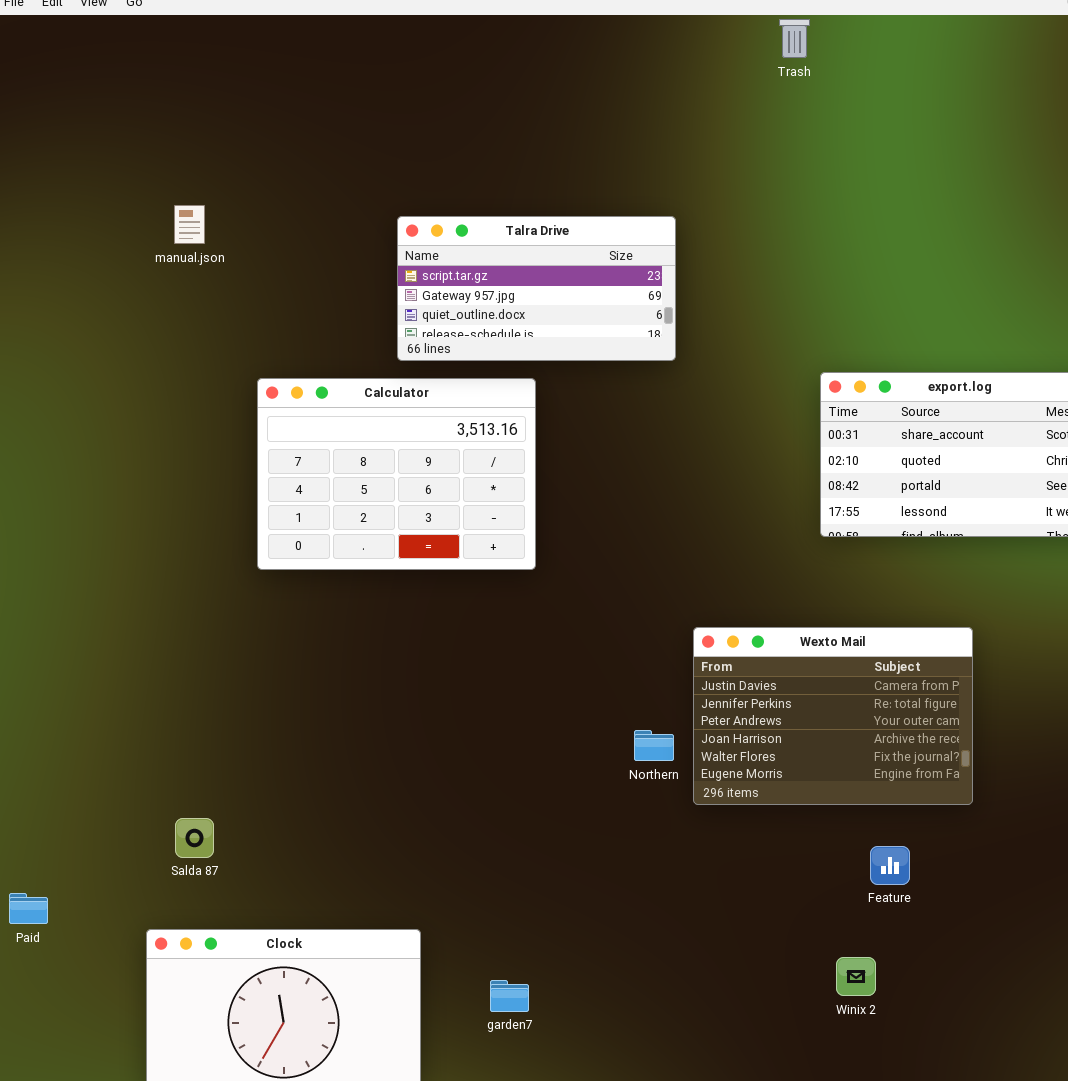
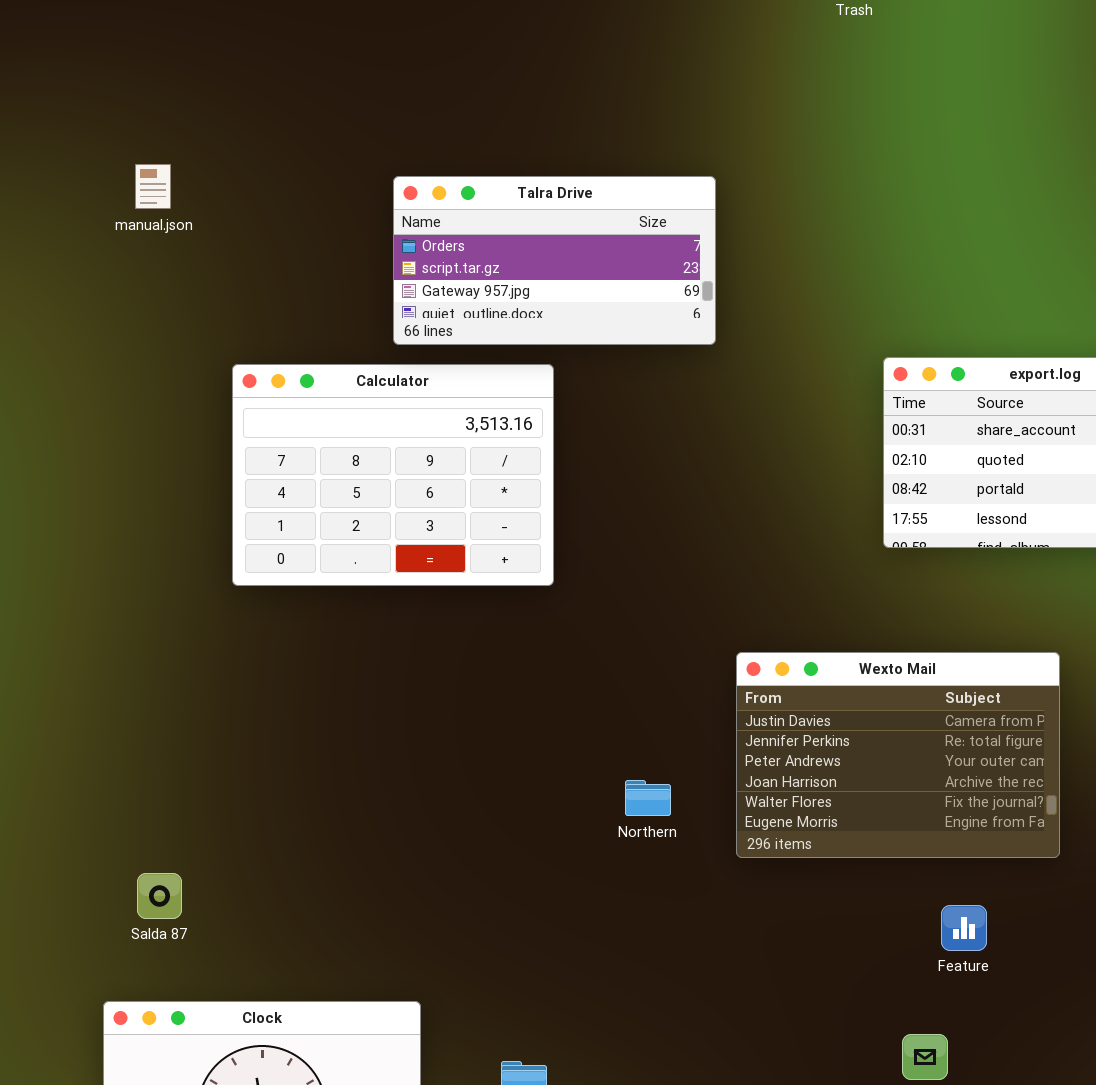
Talra Drive: [397,216,676,361] -> [393,176,716,345], scrolled up 1 row
Northern: [634,730,674,761] -> [625,780,671,816], moved

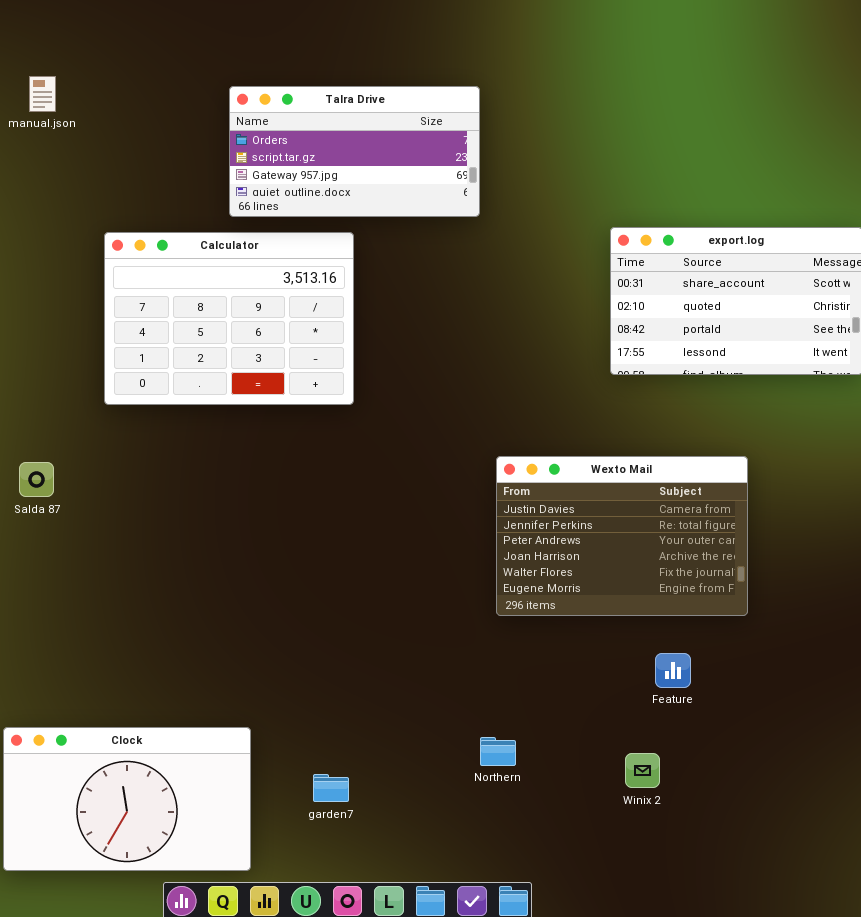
Northern: [625,780,671,816] -> [480,737,516,766], moved
Salda 87: [137,873,182,919] -> [19,462,54,497], moved

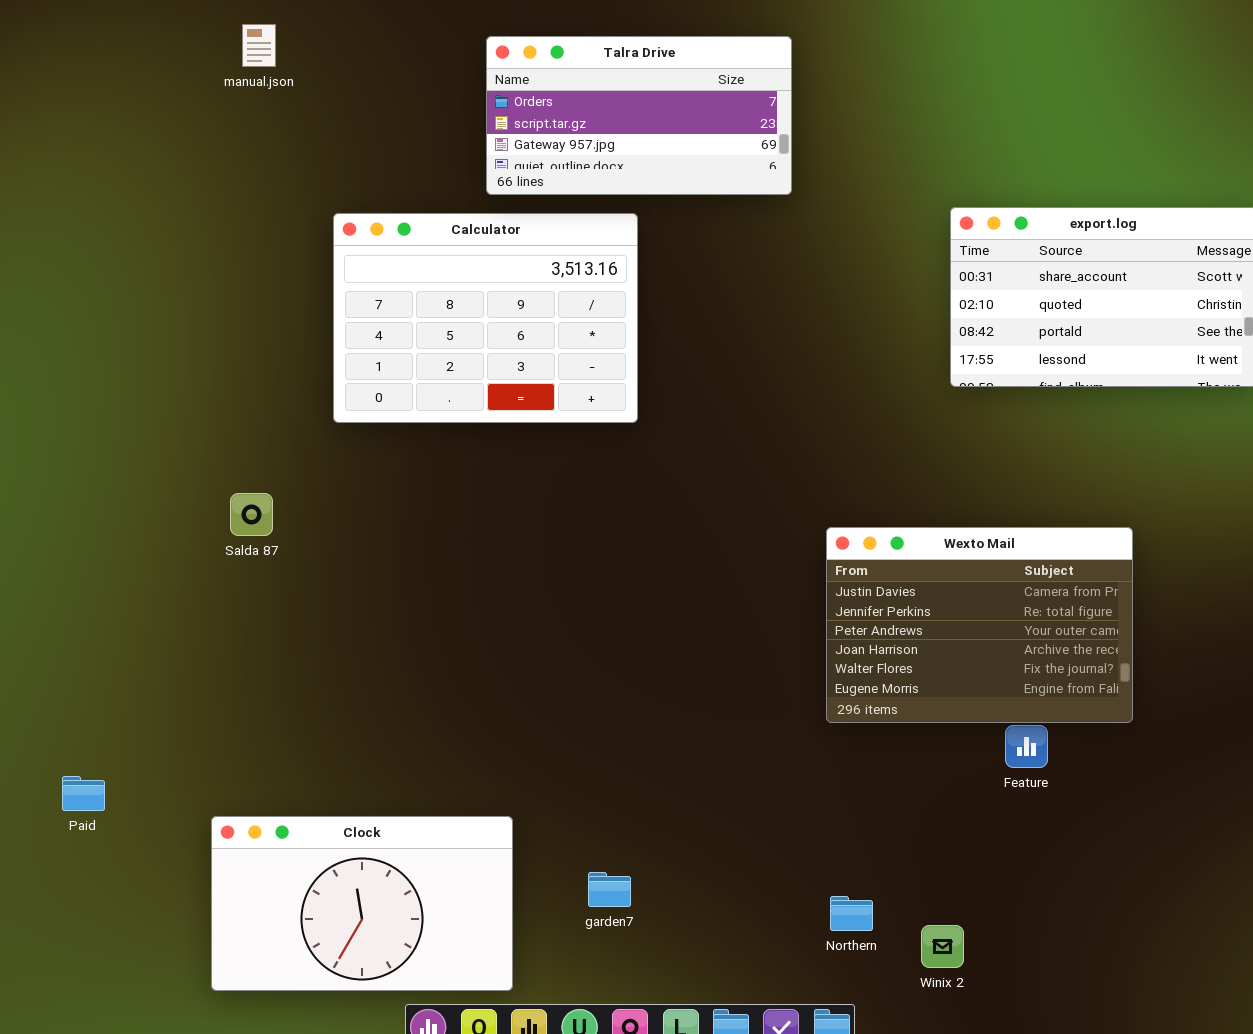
Wexto Mail: [496,456,748,616] -> [826,527,1133,723], moved
Northern: [480,737,516,766] -> [830,896,873,931], moved
Winix 2: [625,753,660,788] -> [921,925,964,968], moved

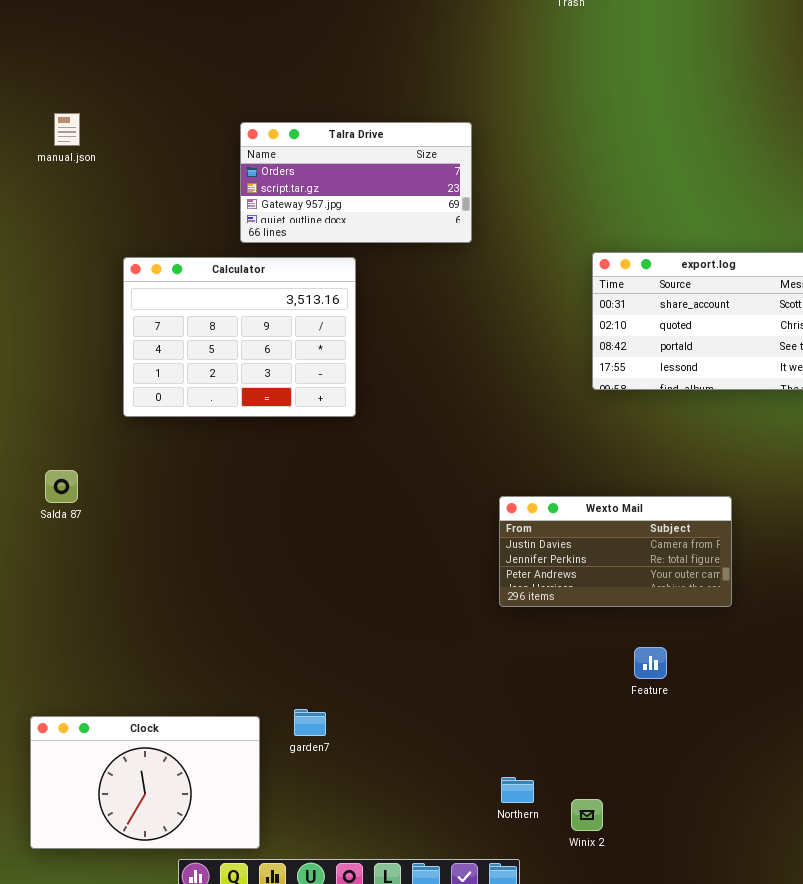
Wexto Mail: [826,527,1133,723] -> [499,496,732,607], resized
garden7: [588,872,631,907] -> [294,709,326,736], moved

